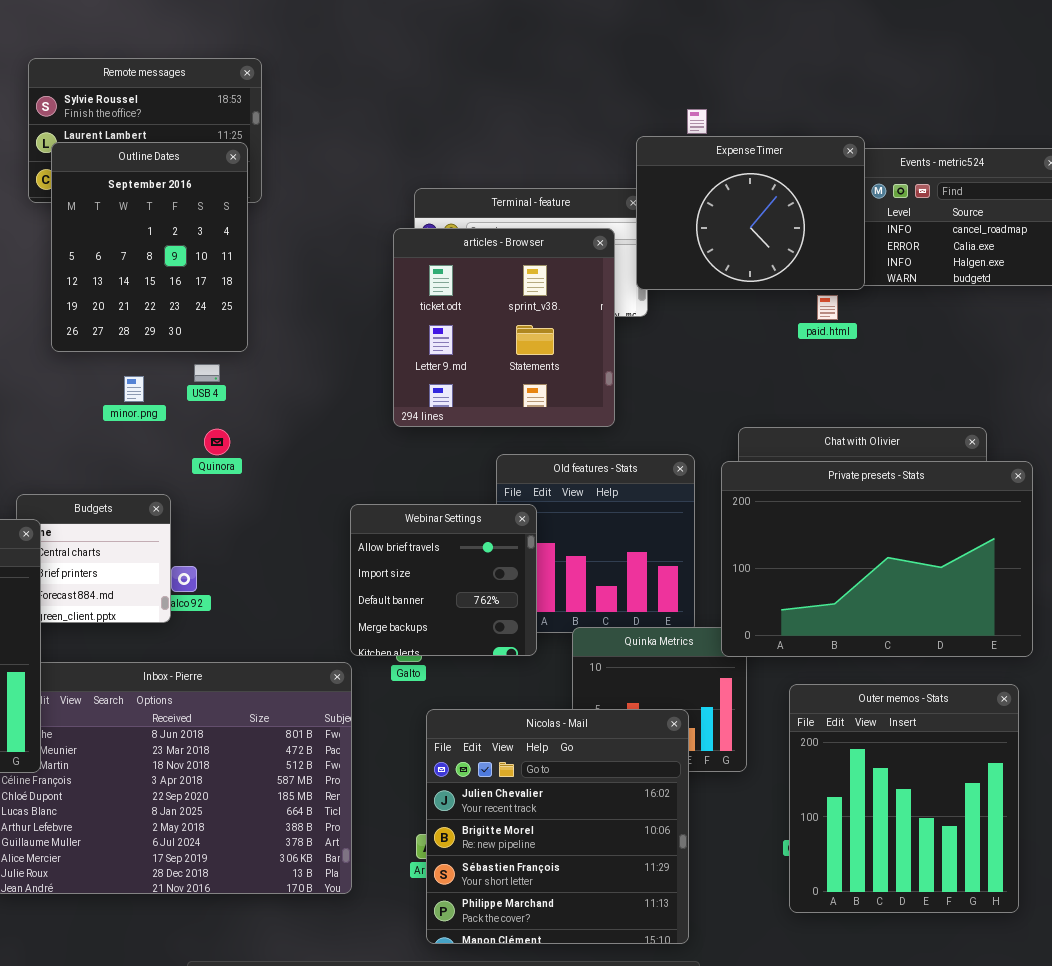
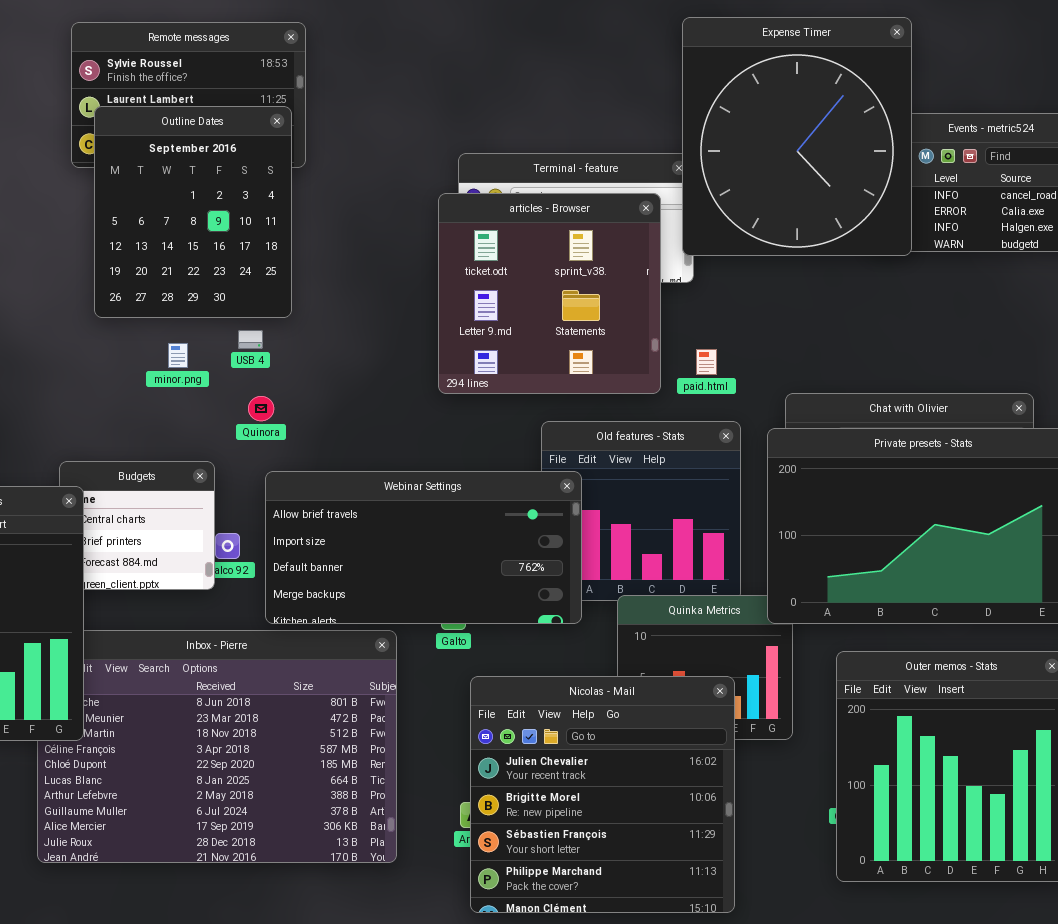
Expense Timer: [636,136,865,290] -> [682,17,912,256], resized
paid.html: [817,295,838,320] -> [696,349,717,375], moved
Webinar Settings: [350,504,537,656] -> [265,471,582,624], resized

